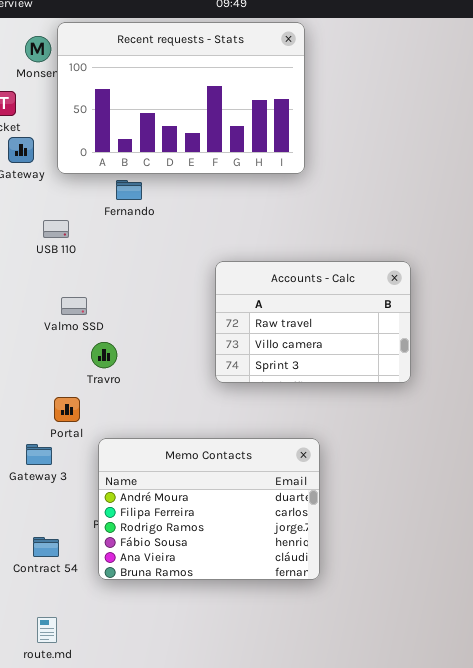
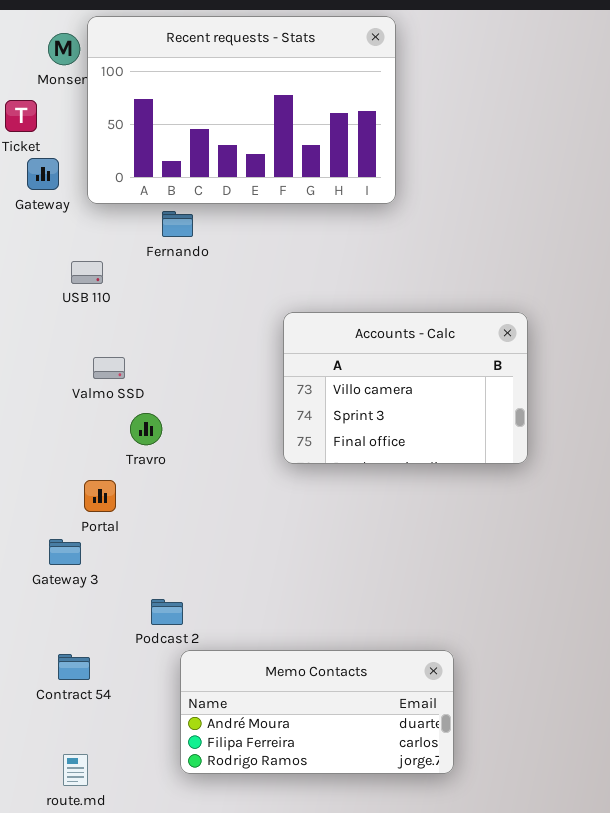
Accounts - Calc: [215,261,411,383] -> [283,312,528,464], scrolled down 1 row
Memo Contacts: [98,438,320,580] -> [180,650,454,774], moved, resized

